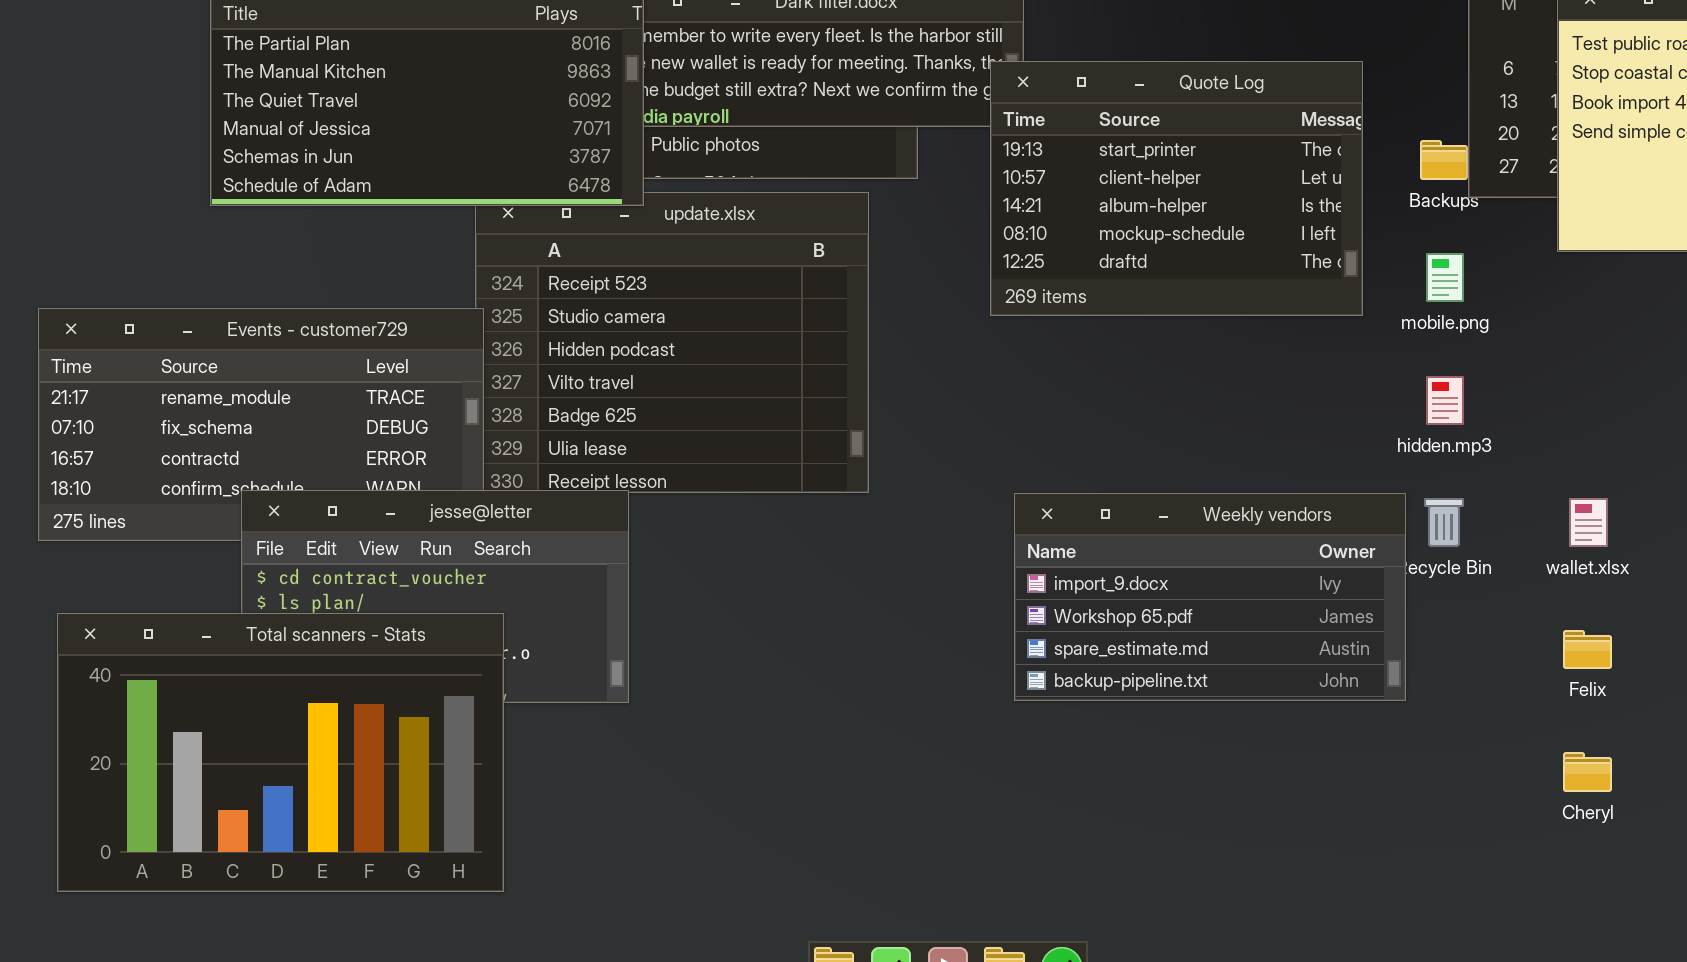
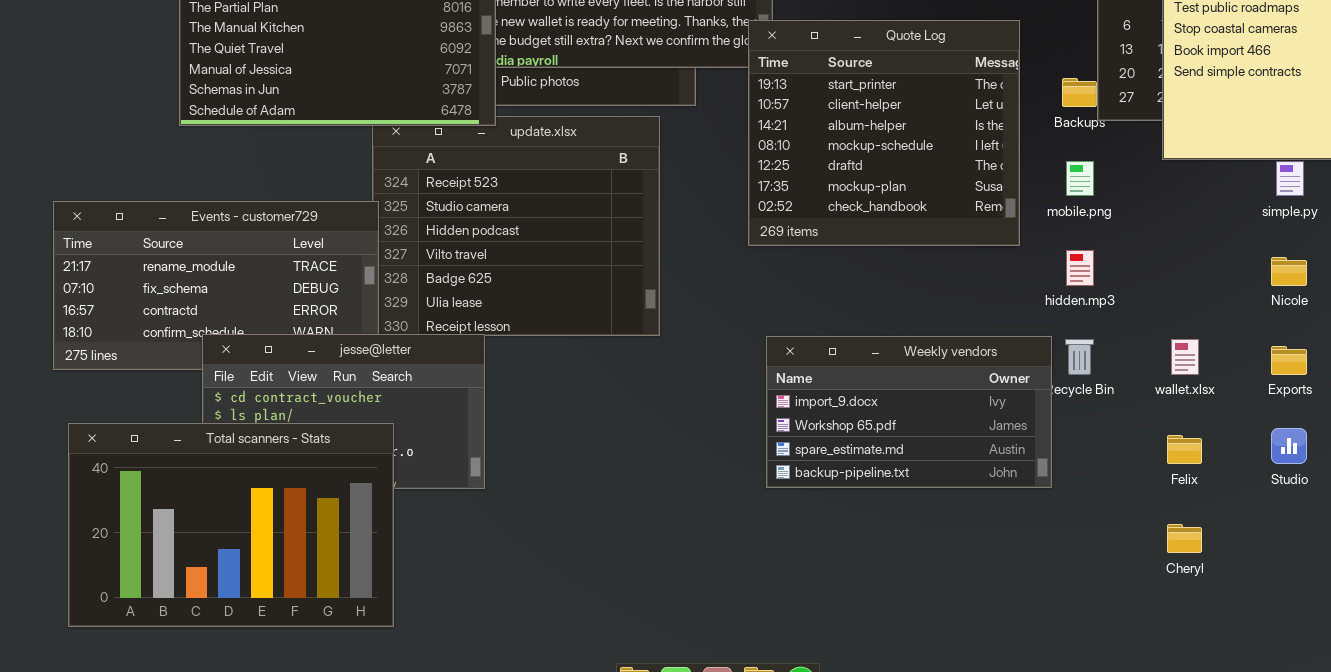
Quote Log: [990,61,1363,316] -> [748,20,1020,246], resized

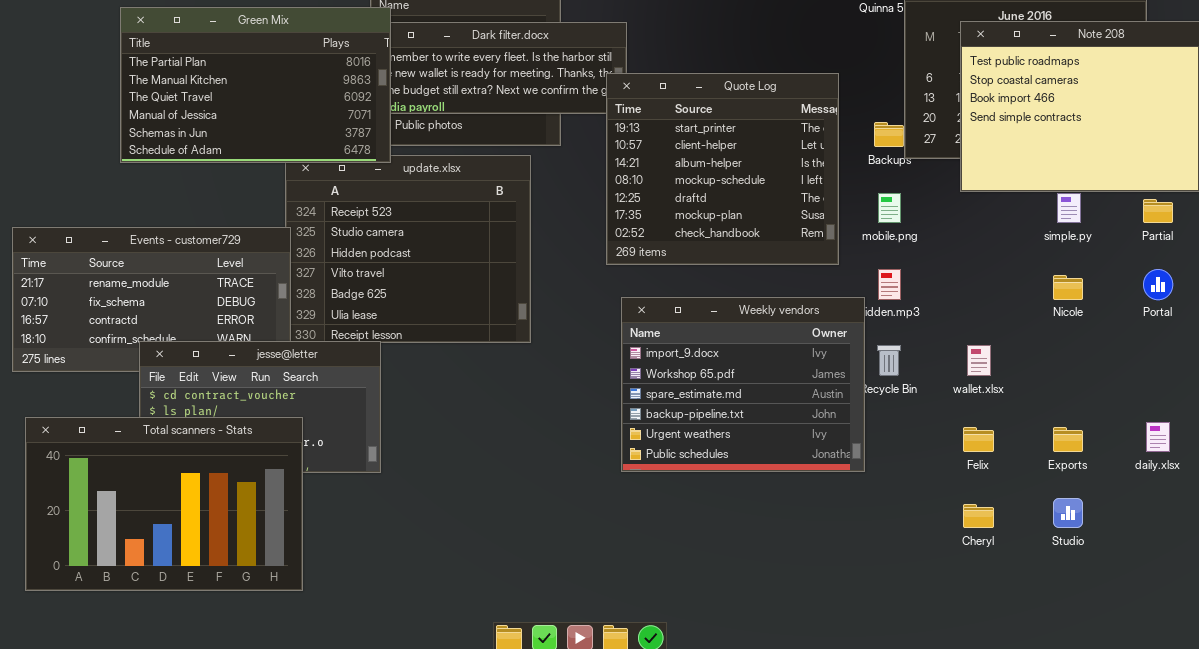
Weekly vendors: [766,336,1052,488] -> [621,297,865,472], resized
Exports: [1271,346,1307,375] -> [1053,427,1083,452], moved
Studio: [1271,428,1307,464] -> [1053,498,1083,528], moved

